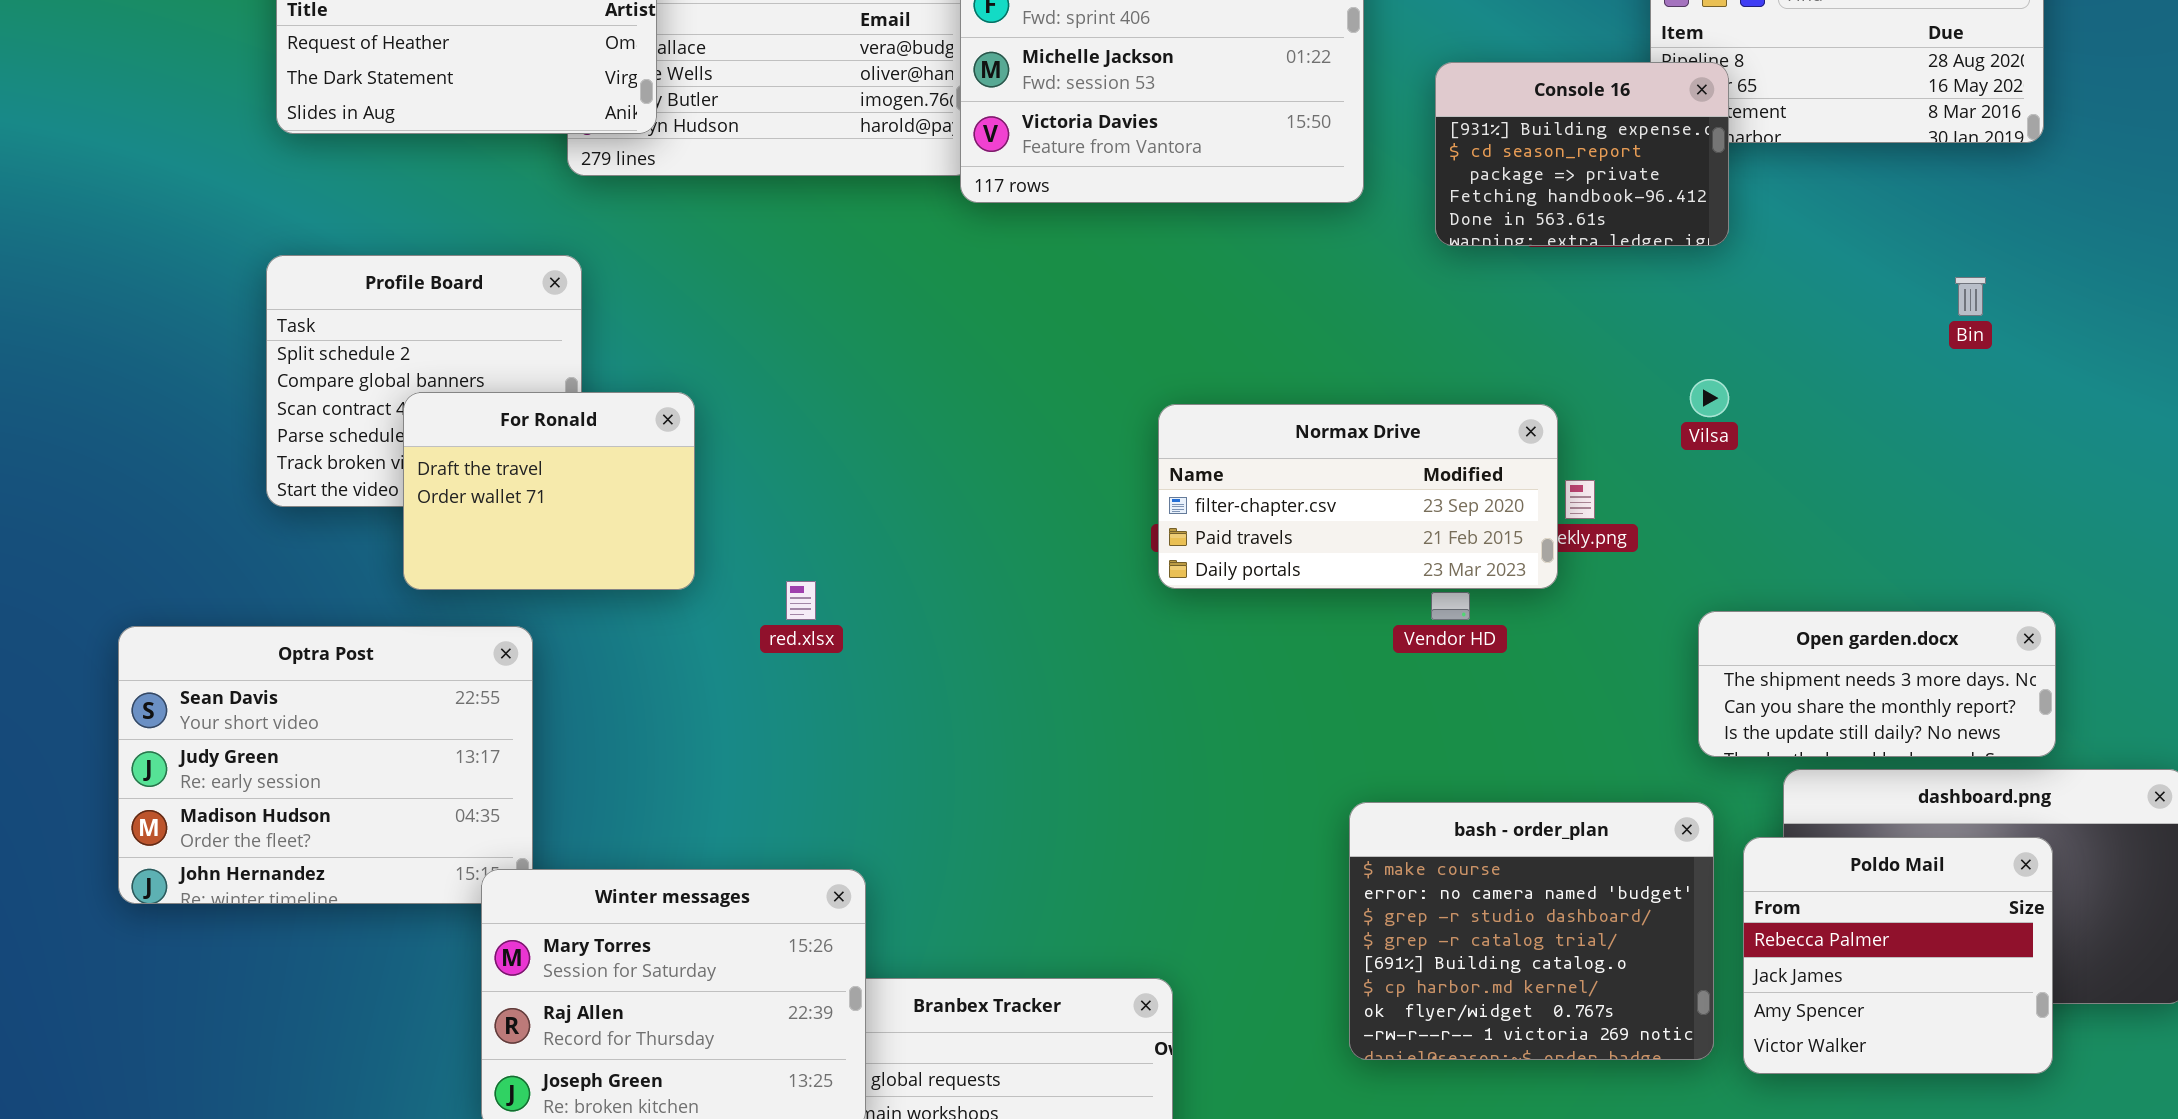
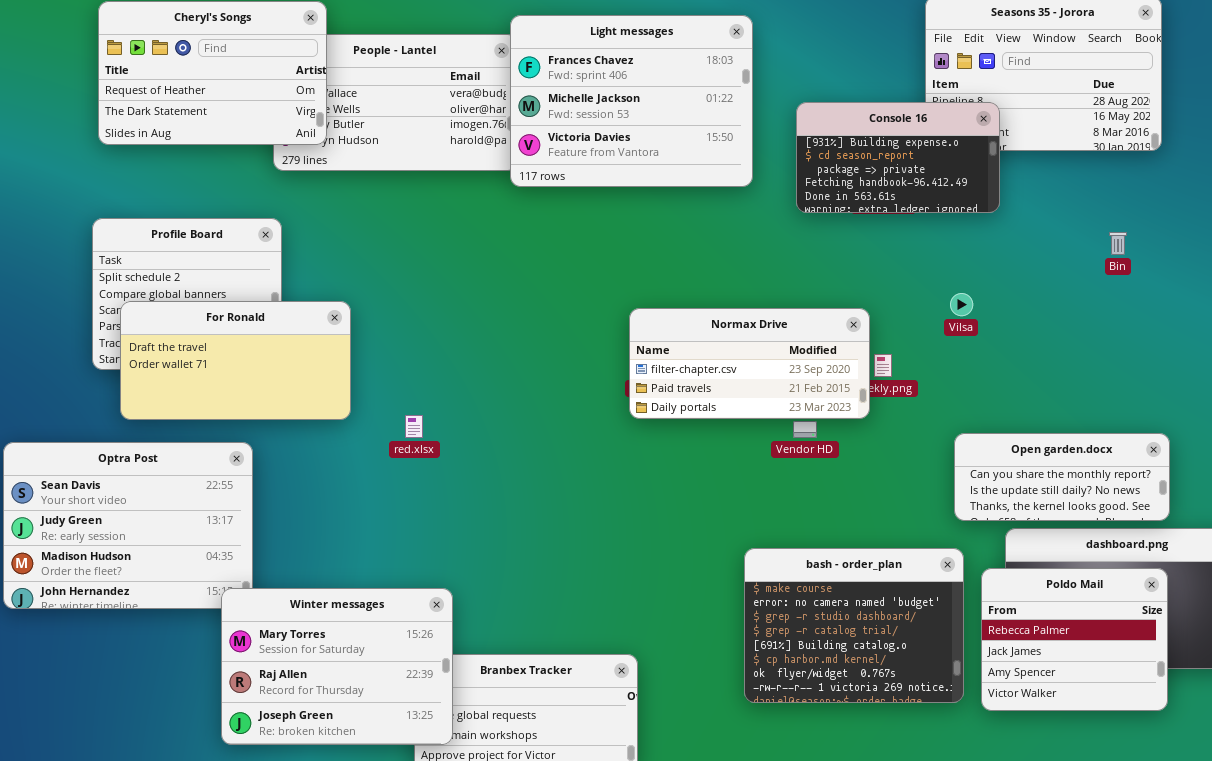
Console 16: [1435,62,1729,246] -> [796,102,1000,213], resized
For Ronald: [403,392,695,590] -> [120,301,351,420], resized
Open garden.docx: [1698,611,2056,757] -> [954,433,1170,521], scrolled down 1 row

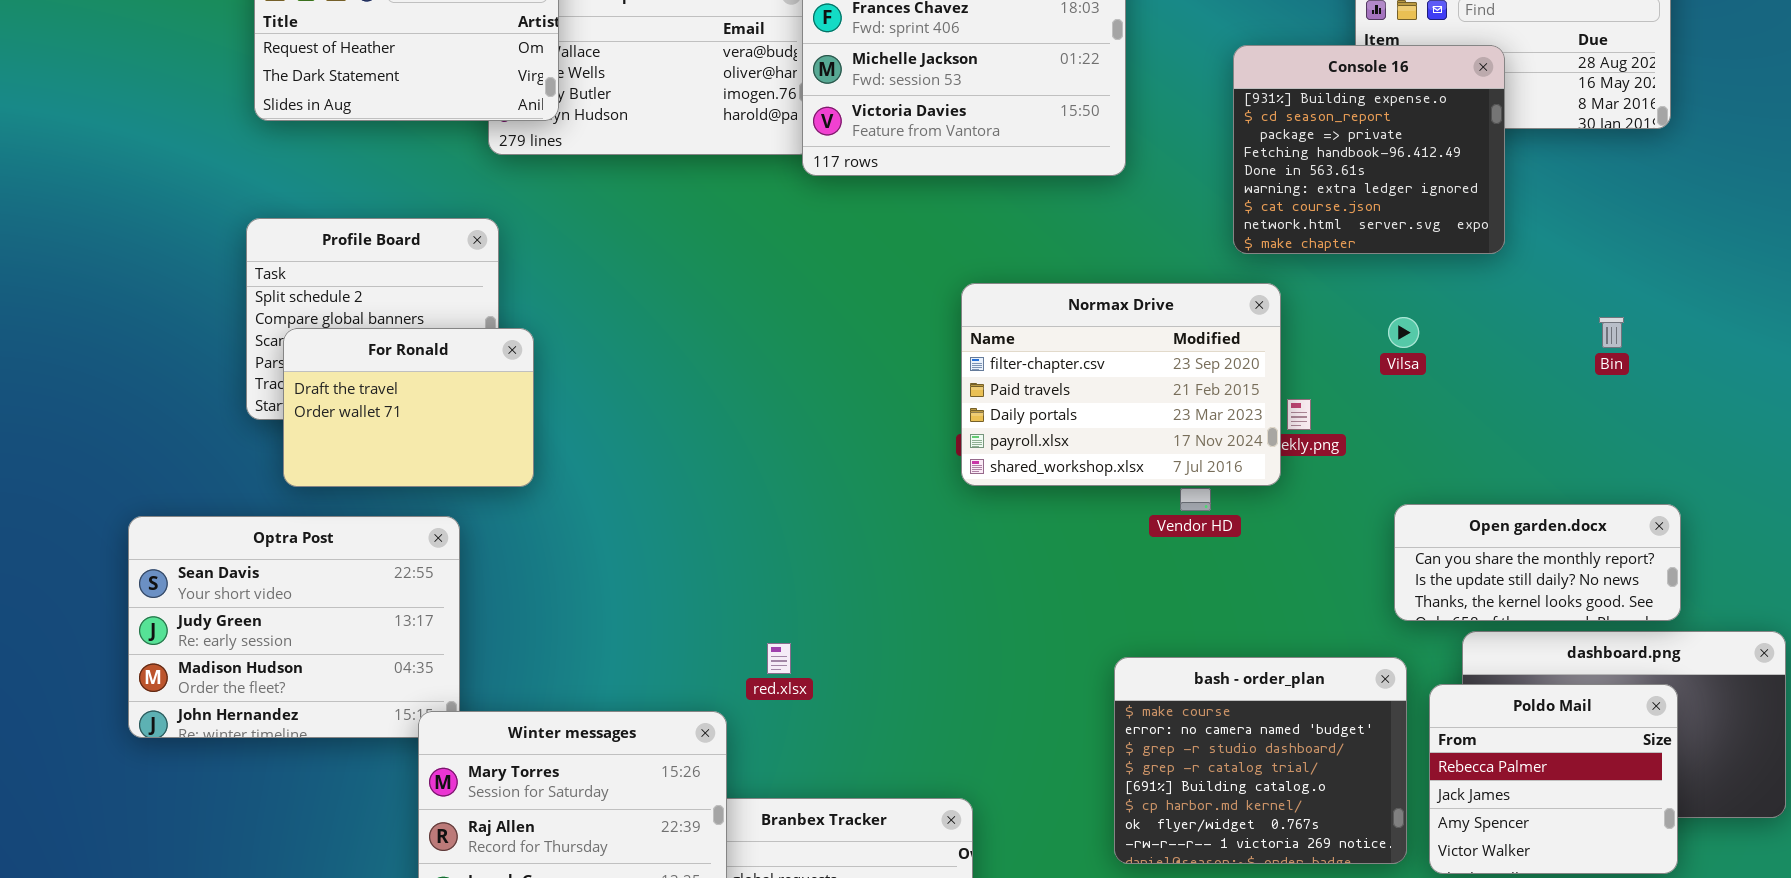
Console 16: [796,102,1000,213] -> [1233,45,1505,254], moved, resized
Bin: [1109,232,1127,255] -> [1599,317,1624,348], moved
For Ronald: [120,301,351,420] -> [283,328,534,487], resized
Normax Drive: [629,308,870,419] -> [961,283,1281,486], resized
red.xlsx: [405,415,423,438] -> [767,643,791,674], moved

